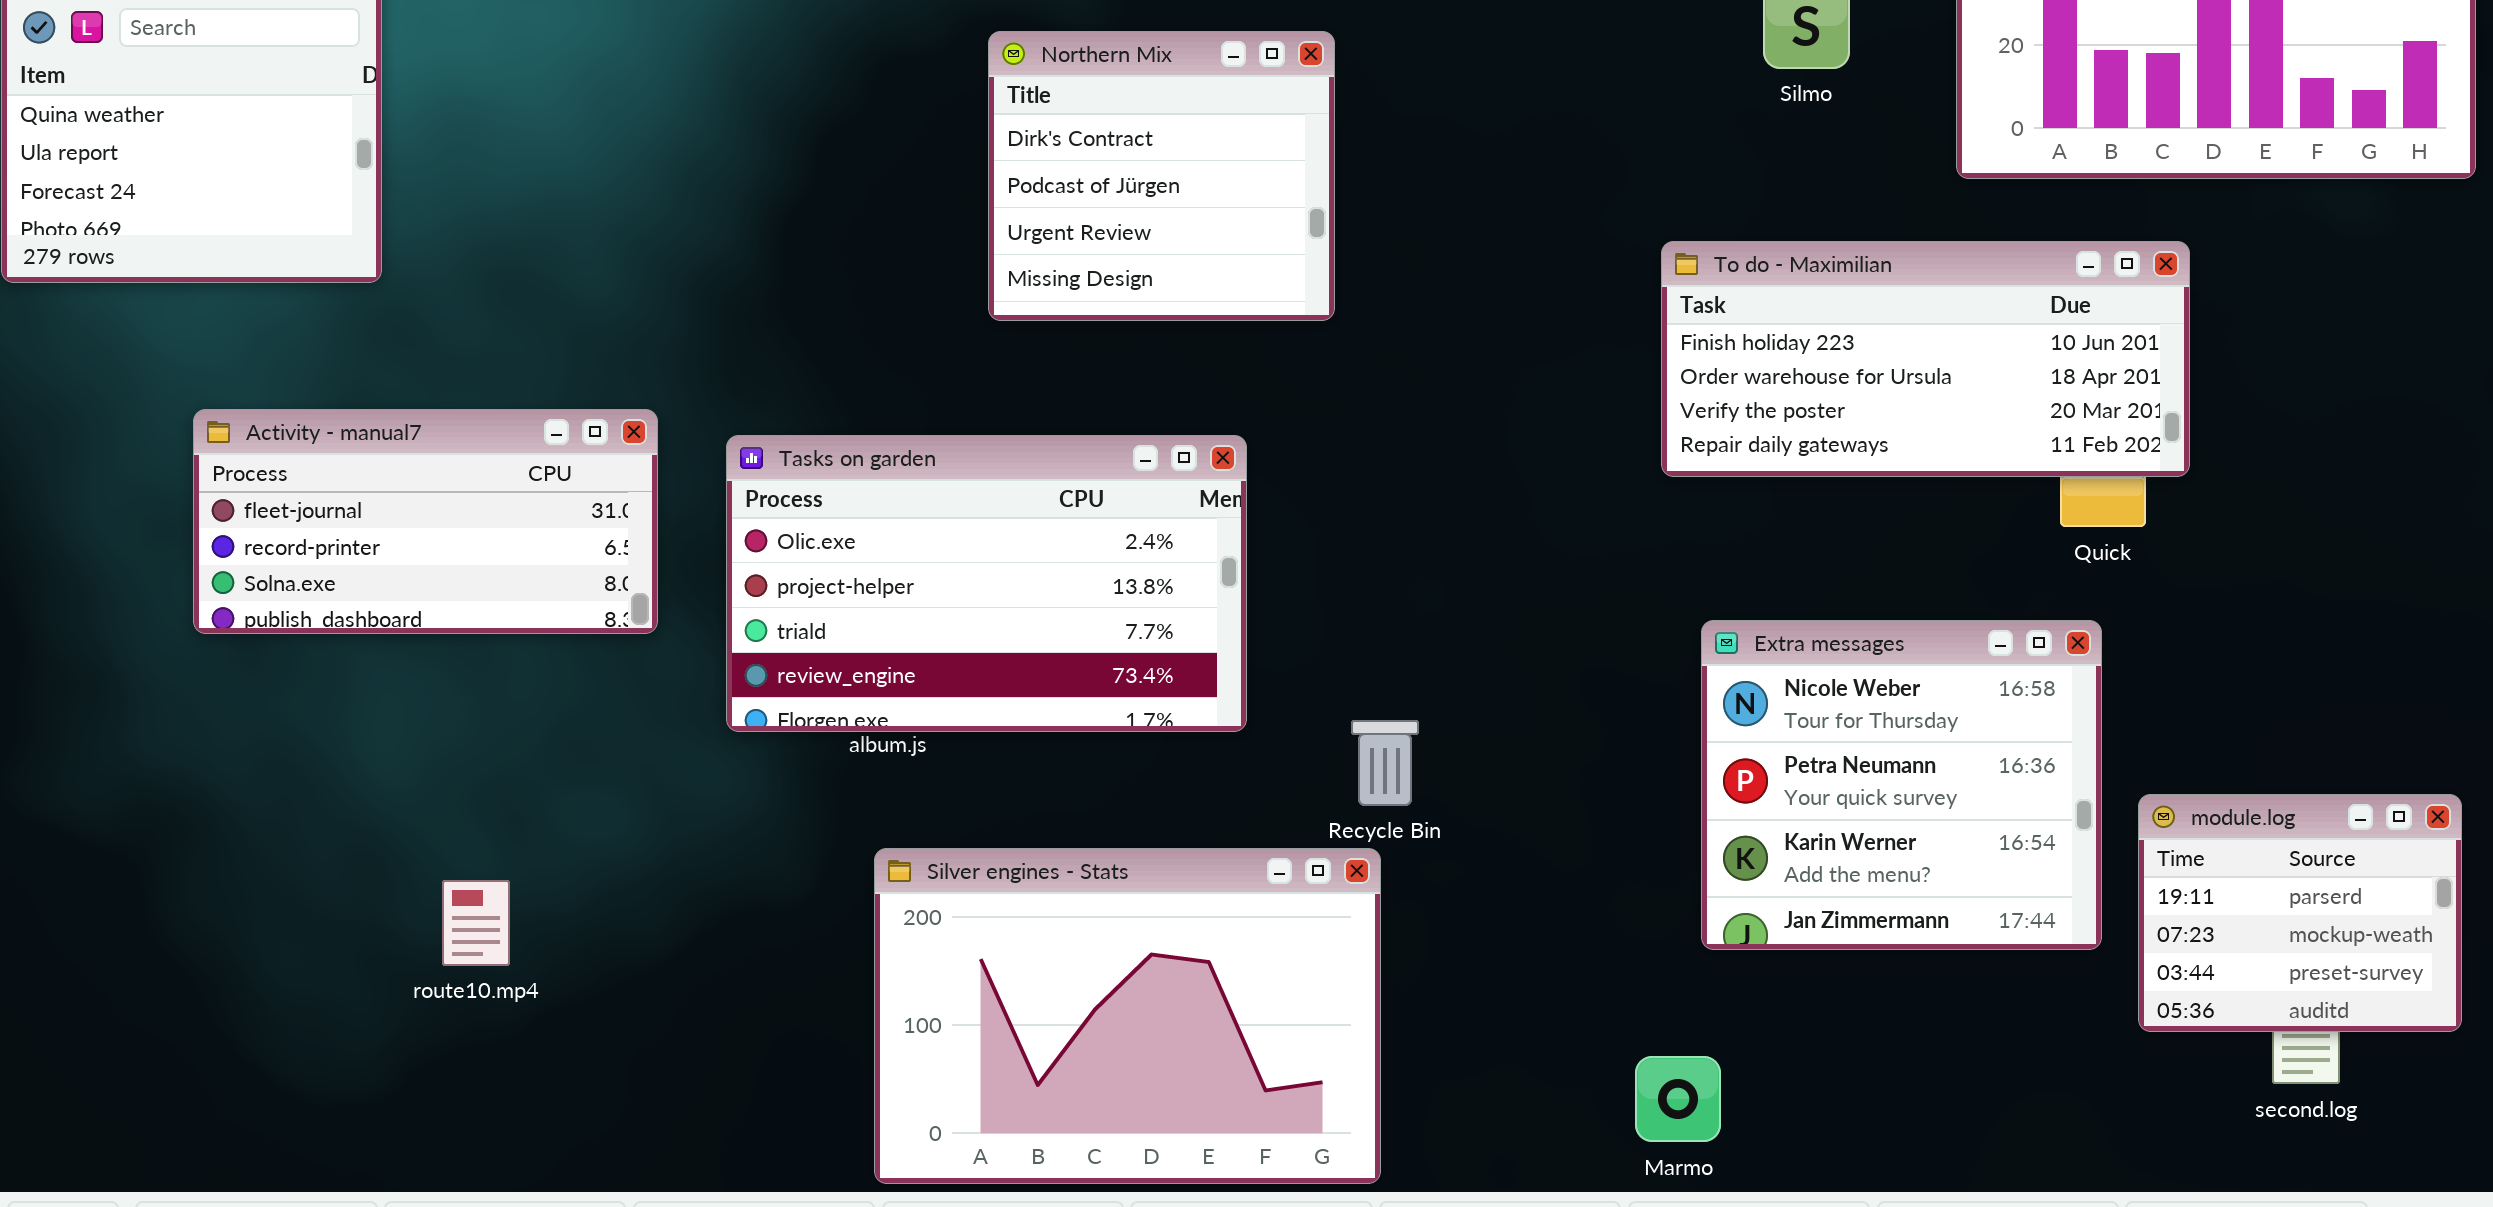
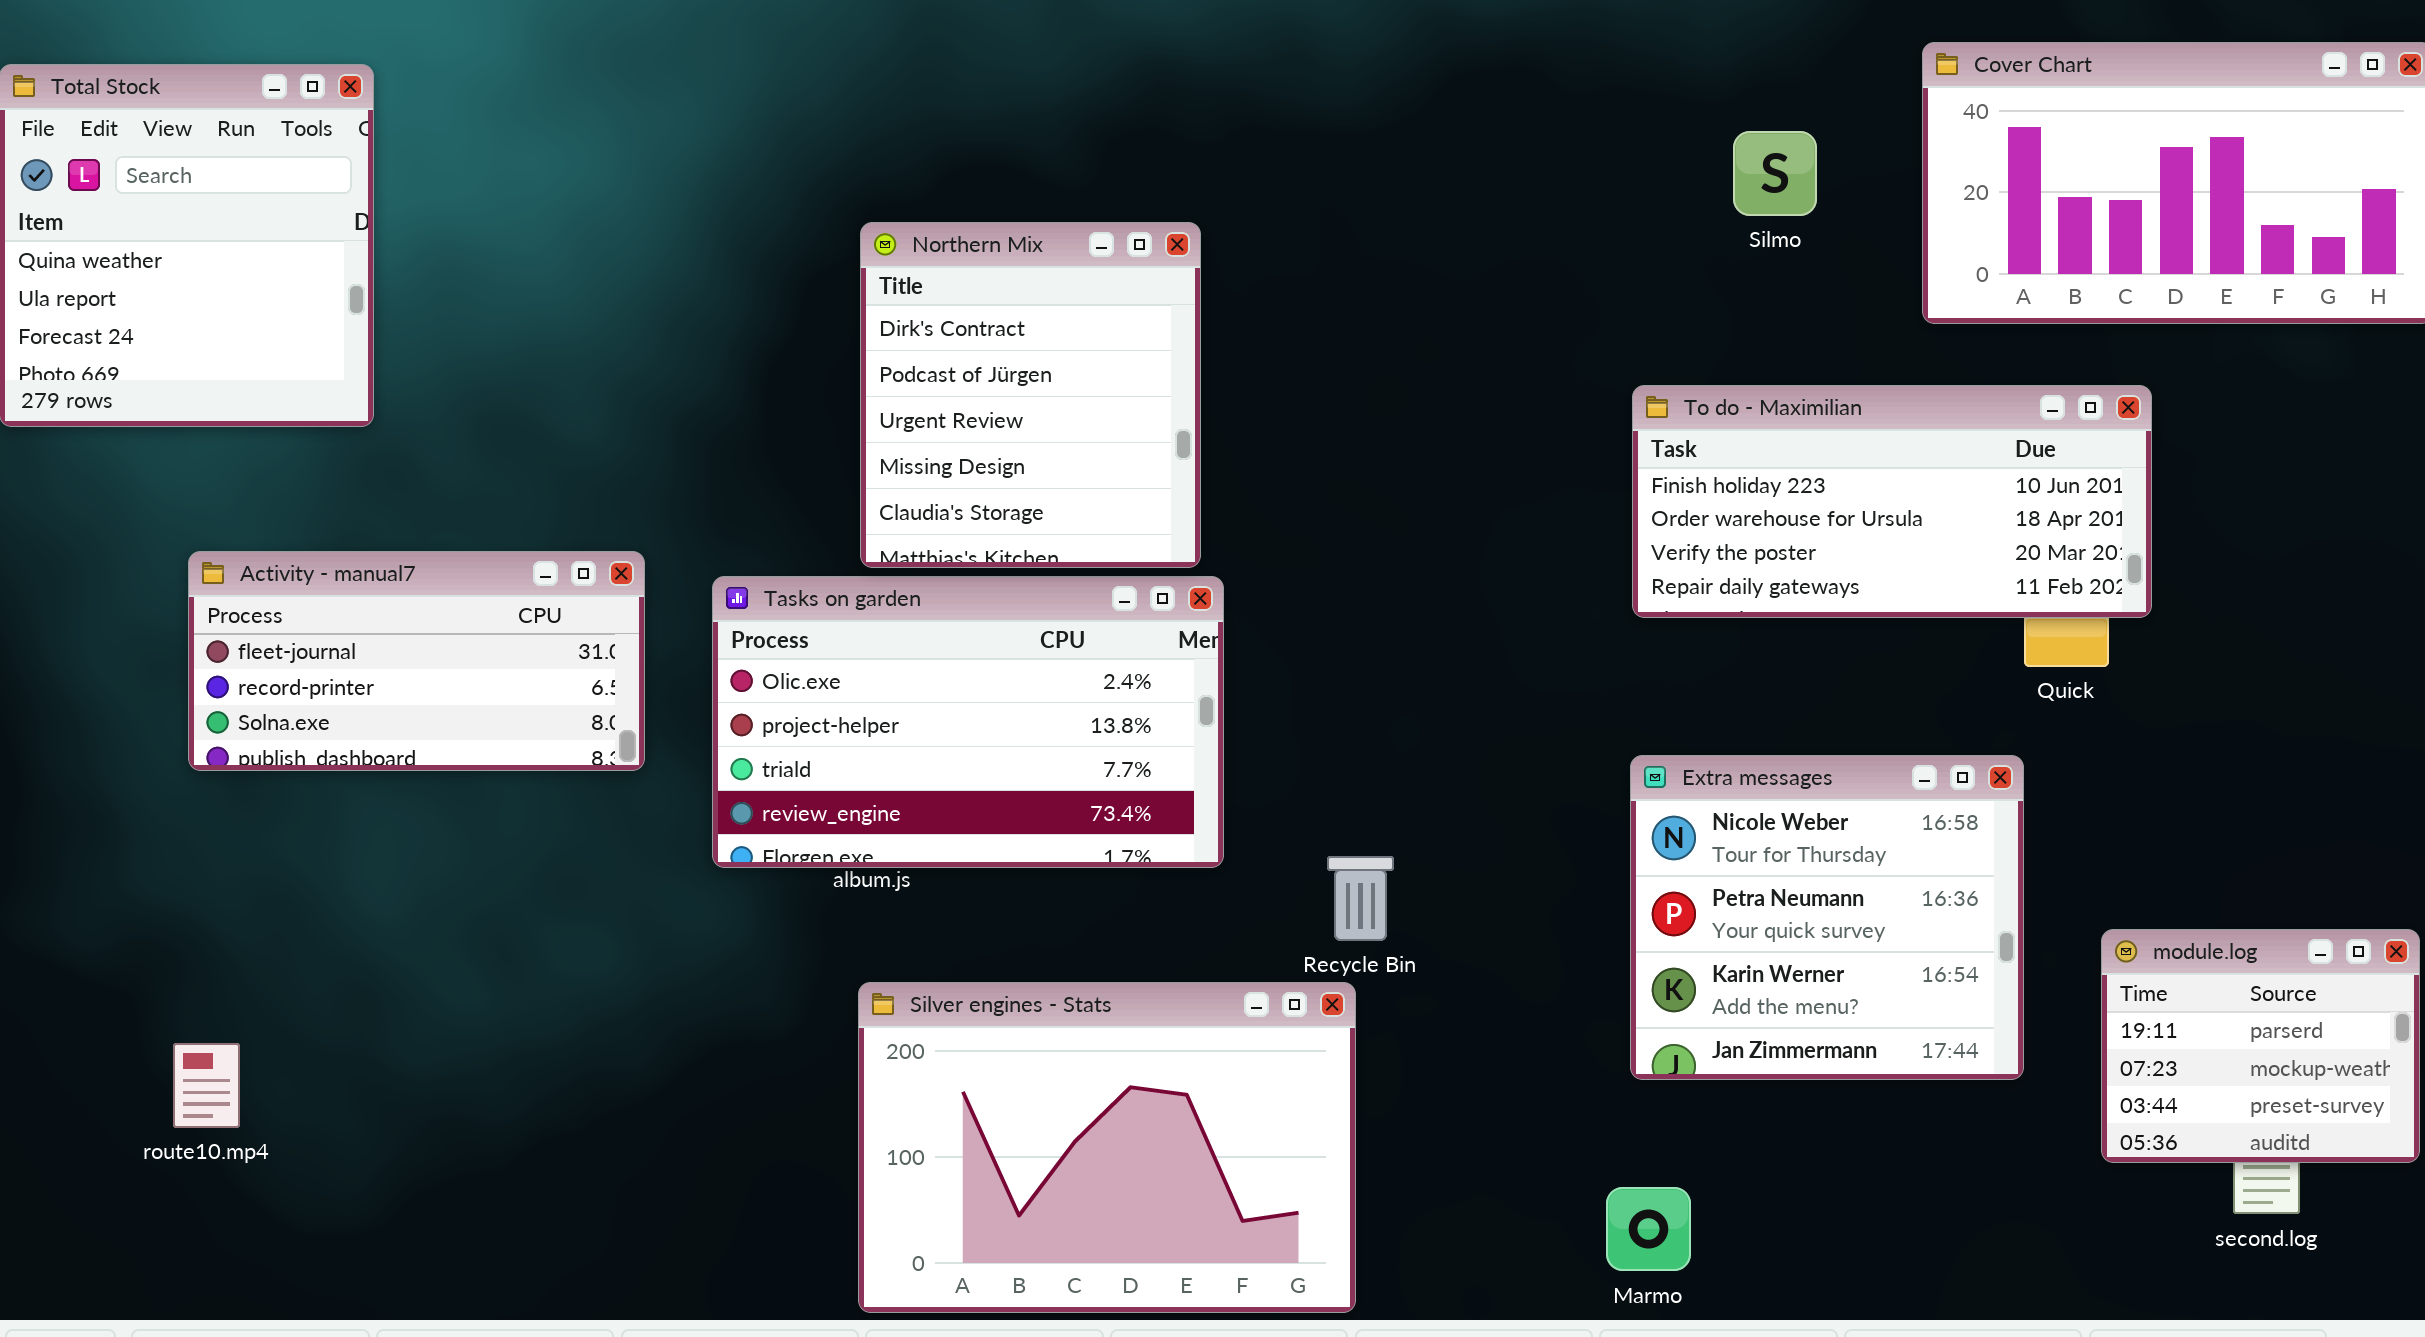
Northern Mix: [988,31,1335,321] -> [860,222,1201,568], moved, resized
Extra messages: [1701,620,2102,950] -> [1630,755,2024,1080], moved
route10.mp4: [442,880,510,966] -> [173,1043,240,1128], moved

